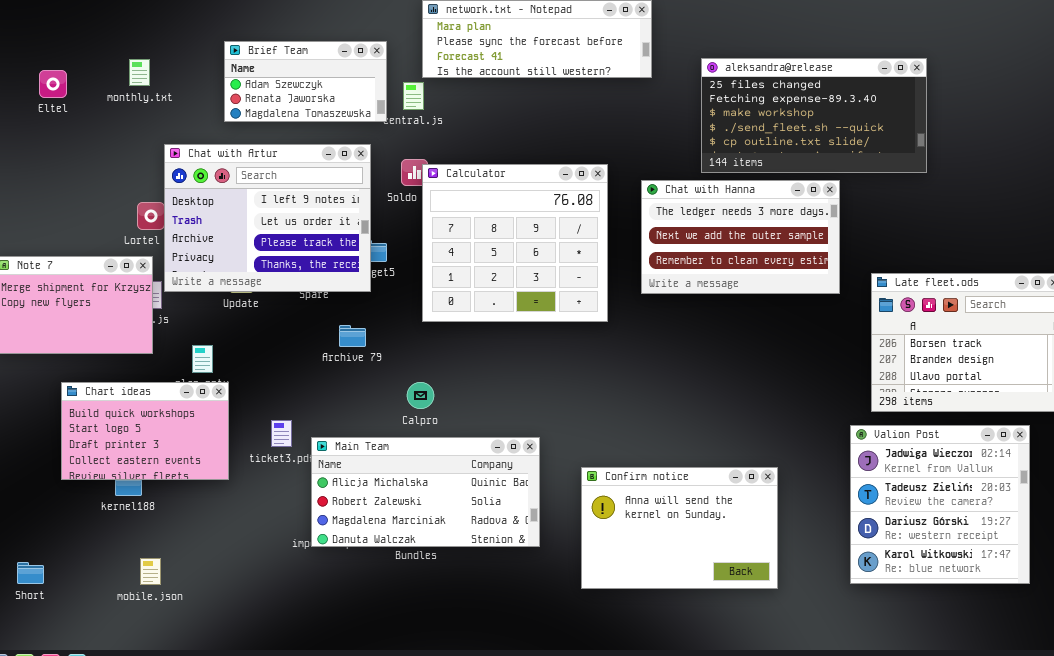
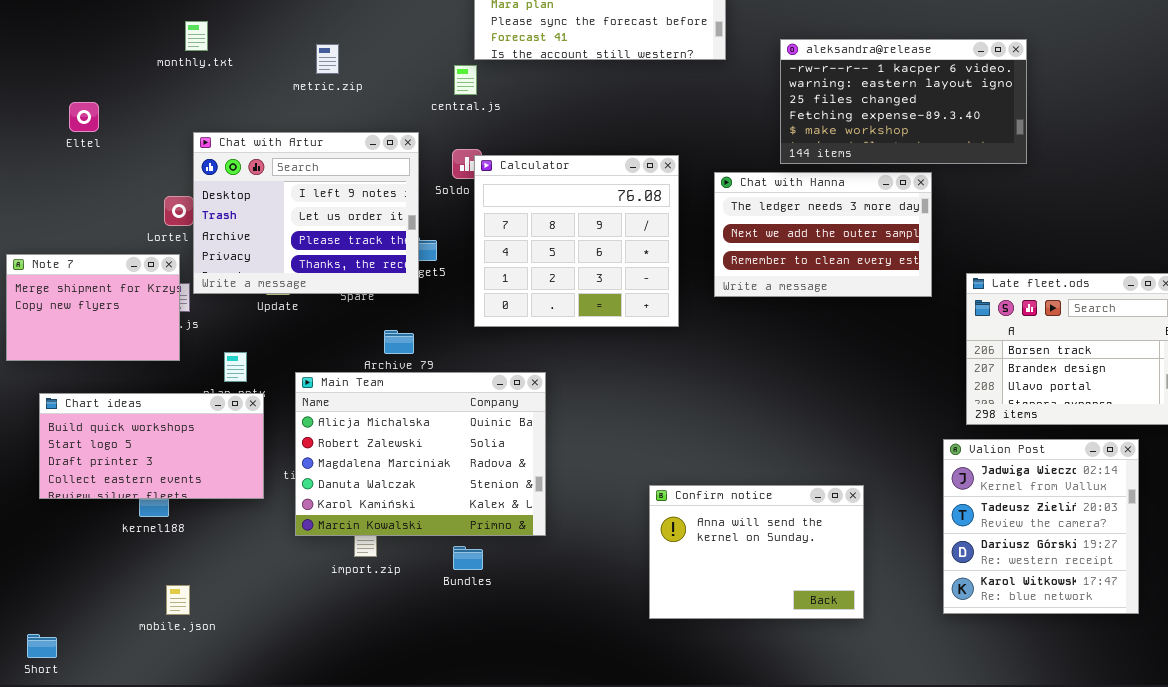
Brief Team: [224,41,387,122] -> none, closed
aleksandra@release: [701,58,927,173] -> [780,39,1027,164], scrolled up 2 rows
monthly.txt: [129,59,150,86] -> [185,21,208,51], moved
Eltel: [39,70,67,98] -> [69,102,99,132], moved
Chart ideas: [61,382,229,480] -> [39,393,264,499], resized
Main Team: [311,437,540,547] -> [295,372,546,536], moved, resized
Short: [17,562,44,584] -> [27,634,57,658], moved

